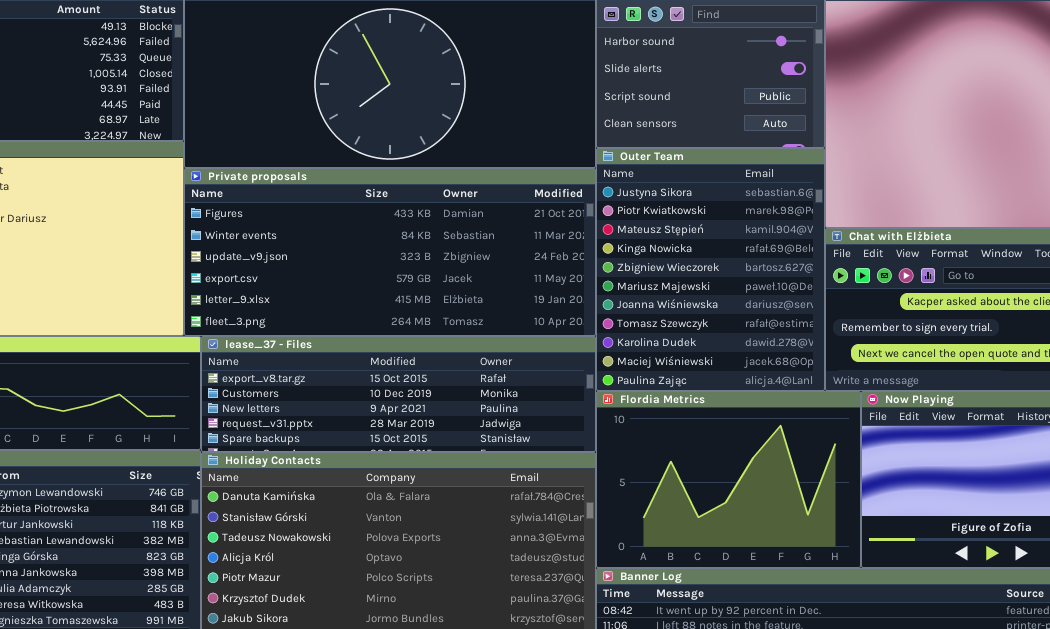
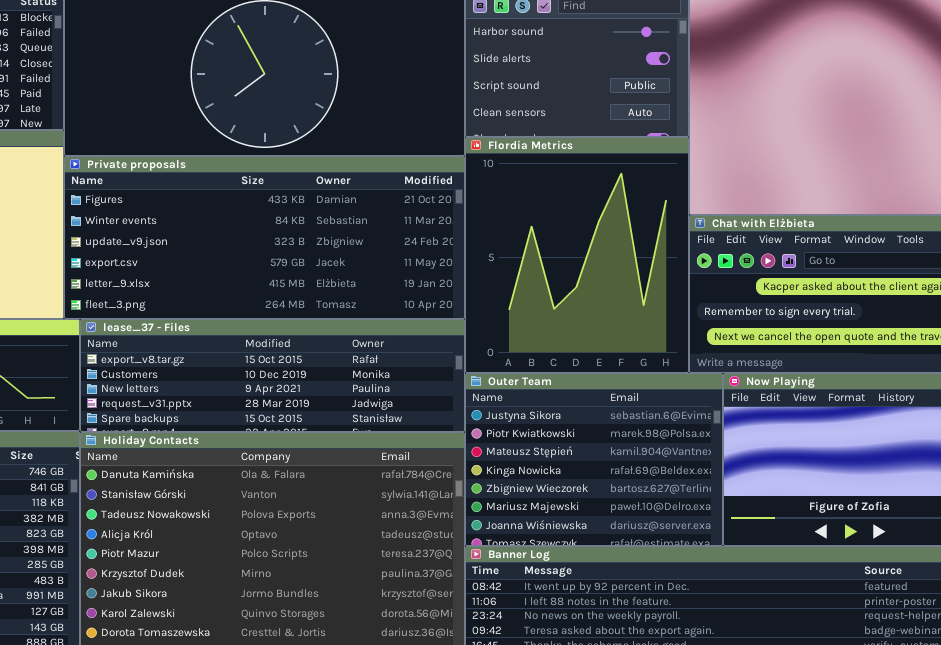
Outer Team: [596,148,825,391] -> [465,373,723,546], moved, resized
Flordia Metrics: [596,391,861,568] -> [465,137,689,373], moved, resized

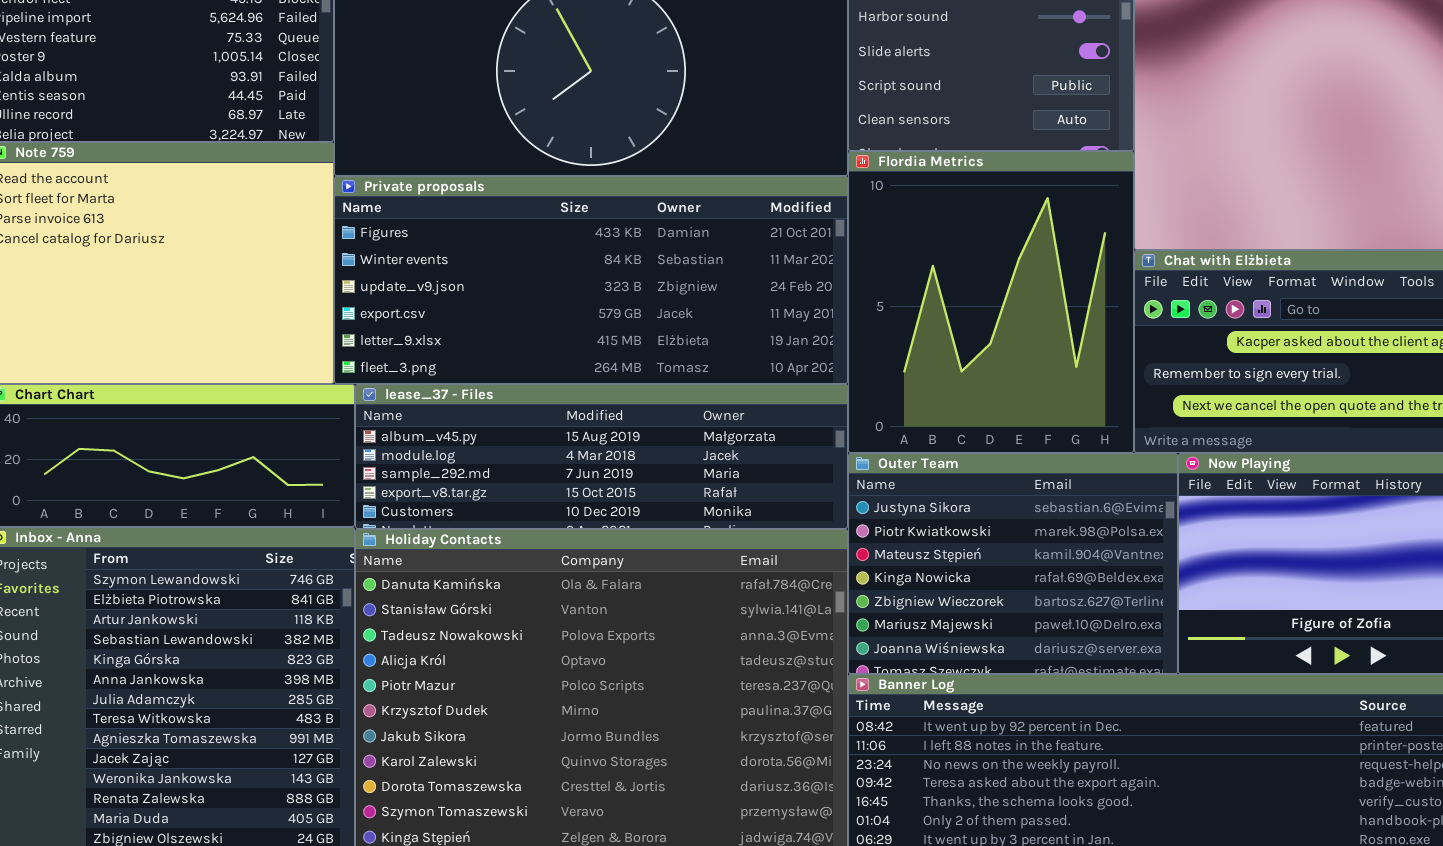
lease_37 - Files: [80,319,465,432] -> [355,384,848,529], scrolled up 3 rows

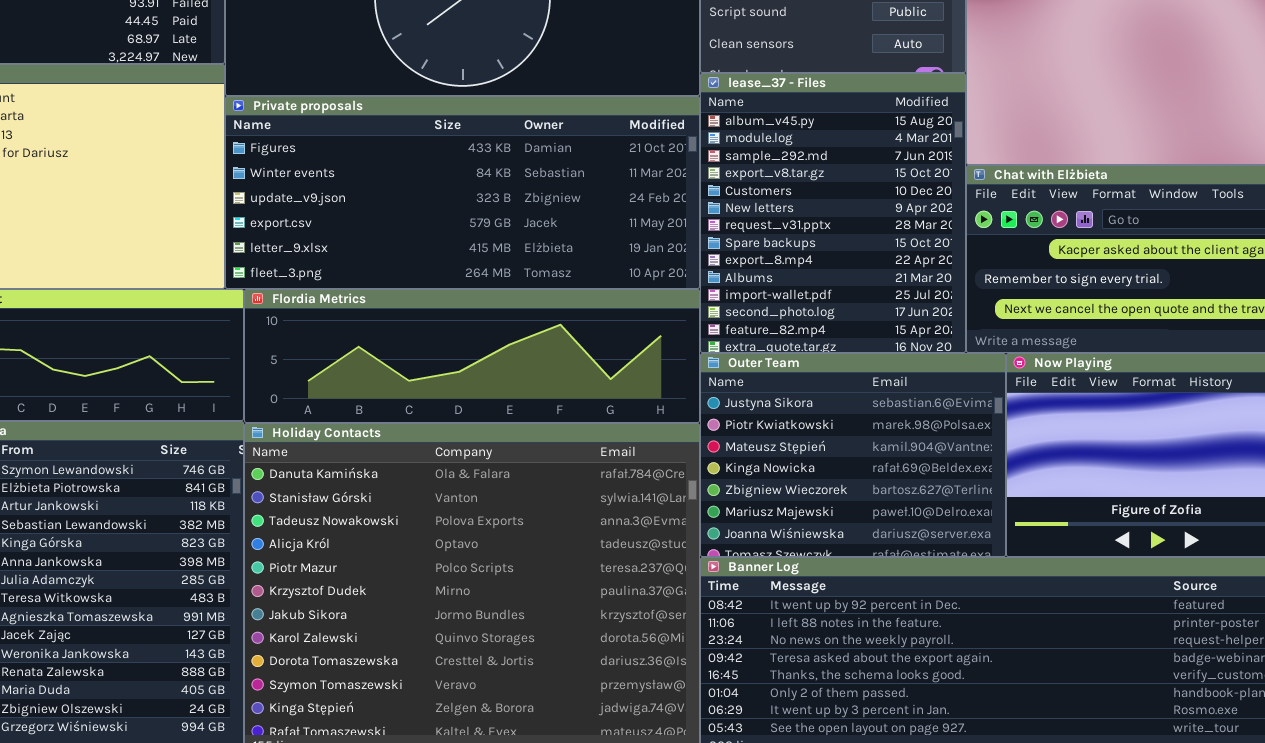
Flordia Metrics: [848,151,1134,453] -> [244,289,700,423], moved, resized
lease_37 - Files: [355,384,848,529] -> [700,73,966,353], moved, resized

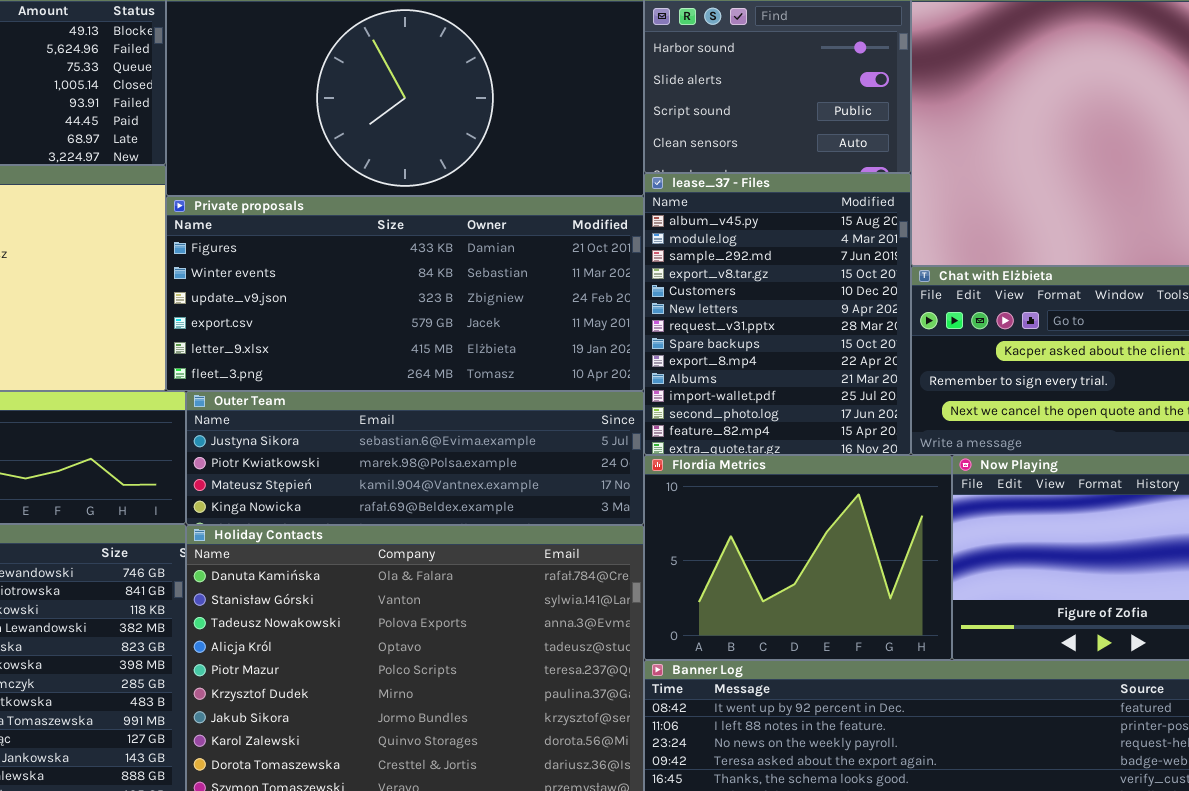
Flordia Metrics: [244,289,700,423] -> [644,455,952,660], moved, resized
Outer Team: [700,353,1006,557] -> [186,391,644,525], moved, resized

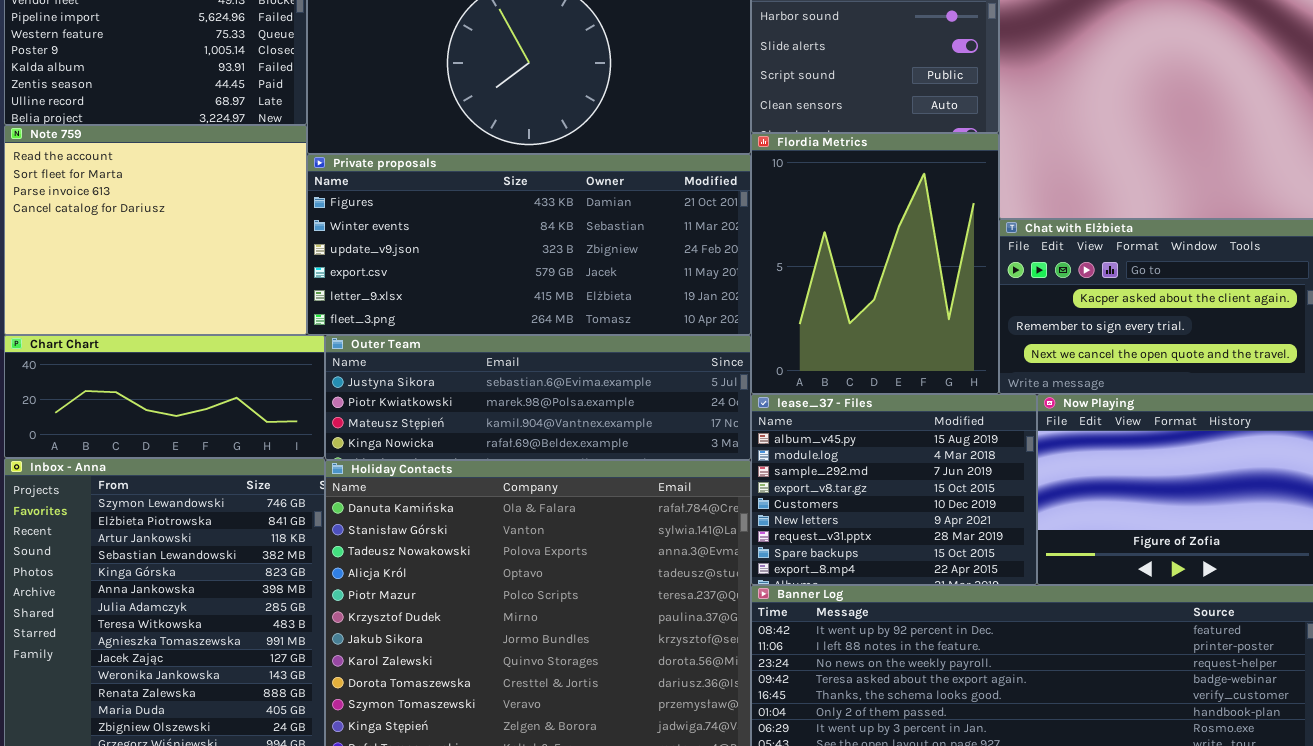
lease_37 - Files: [644,173,911,455] -> [751,394,1037,585], moved, resized
Flordia Metrics: [644,455,952,660] -> [751,133,999,394], moved, resized

